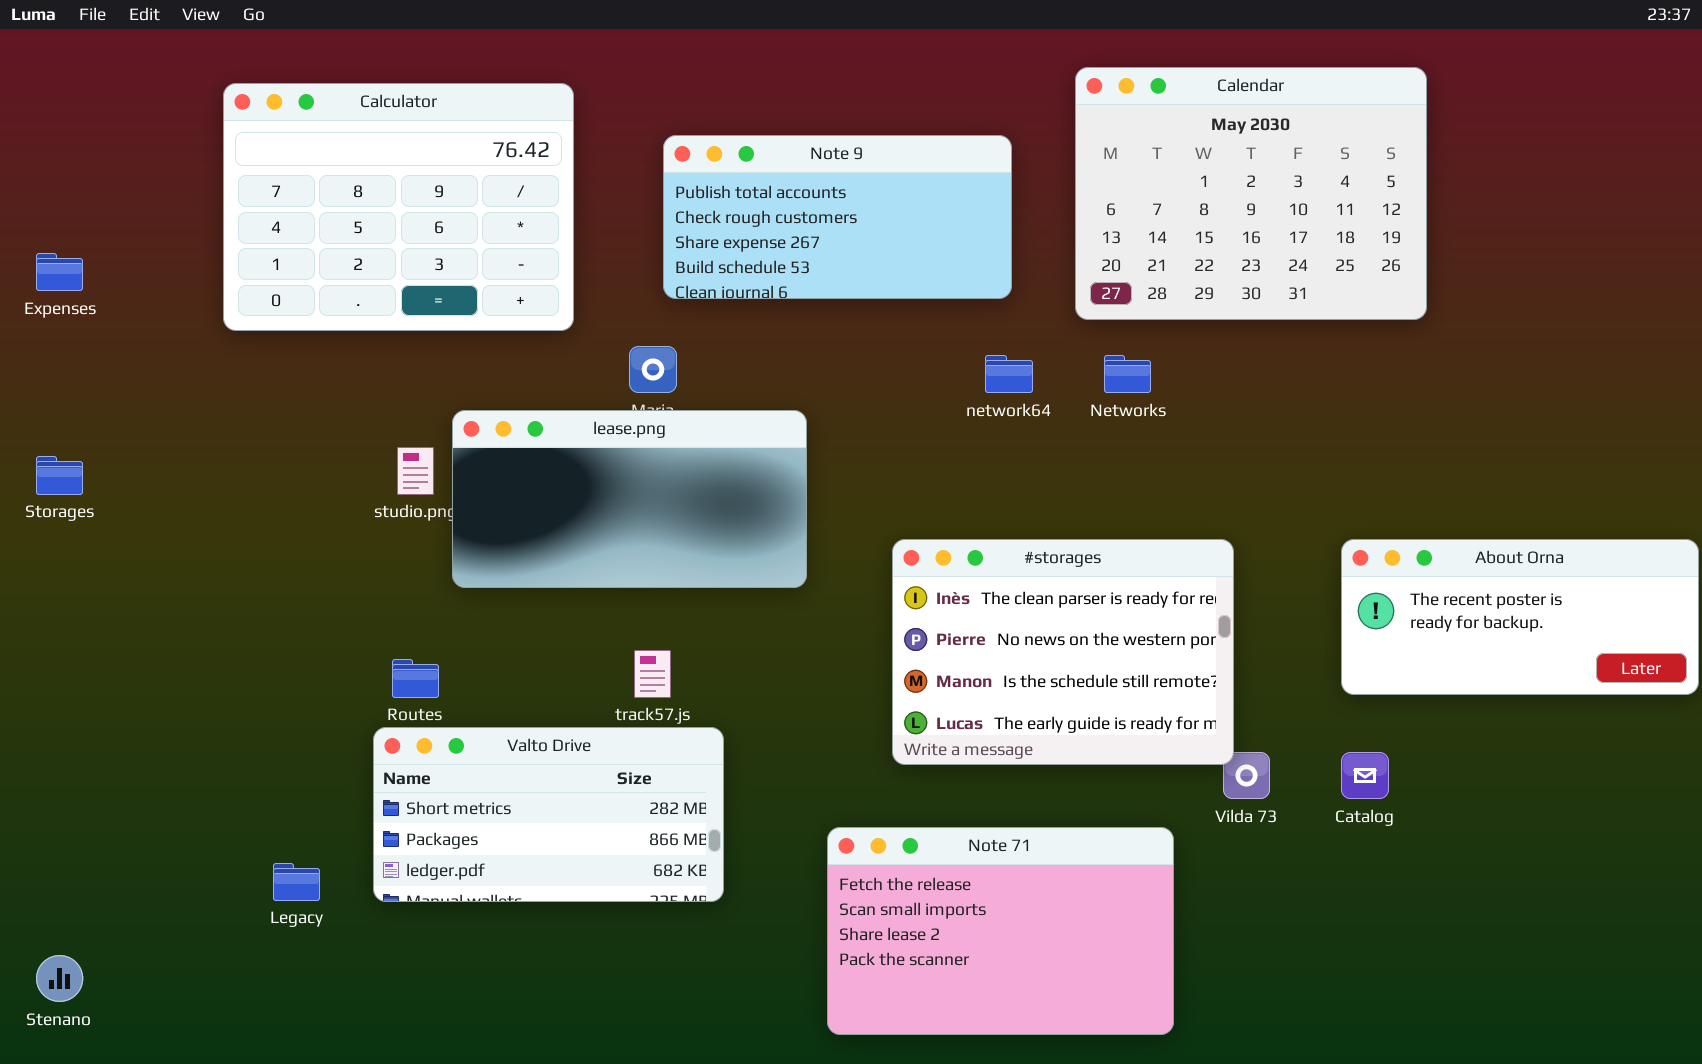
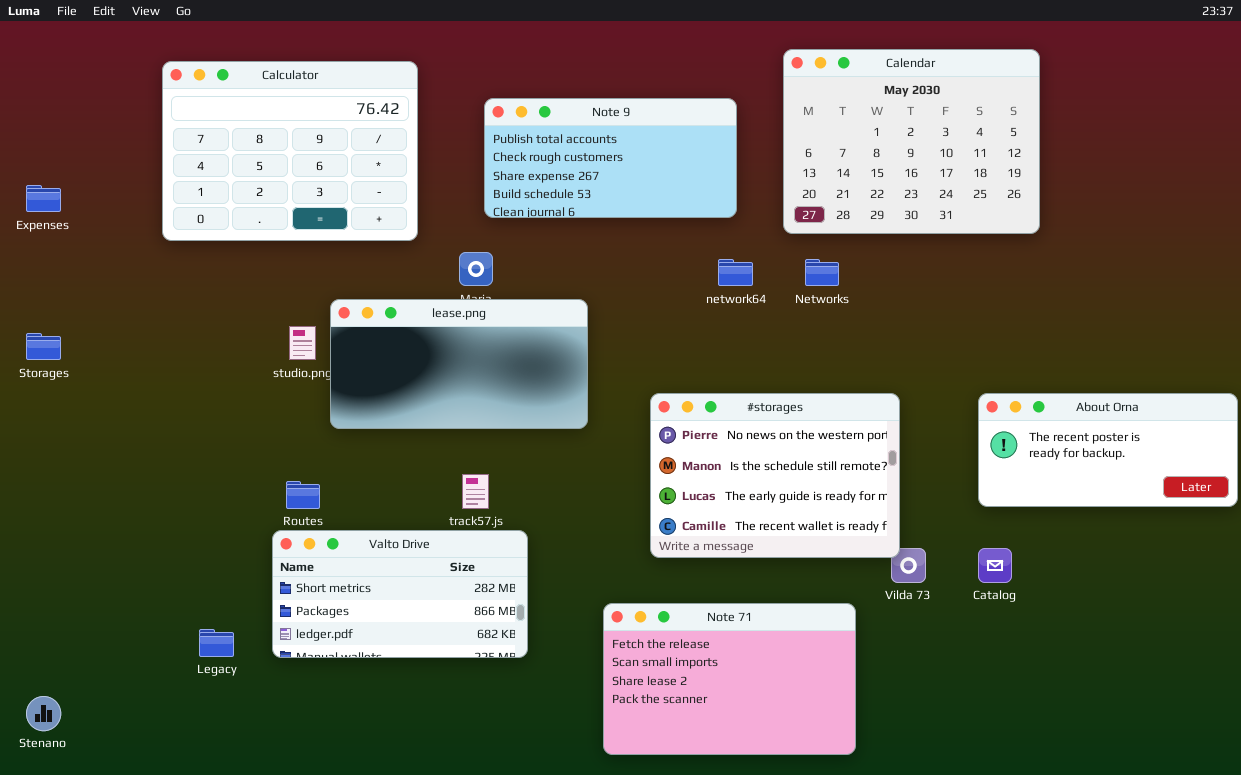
#storages: [892,539,1234,765] -> [650,393,900,558], scrolled down 1 row

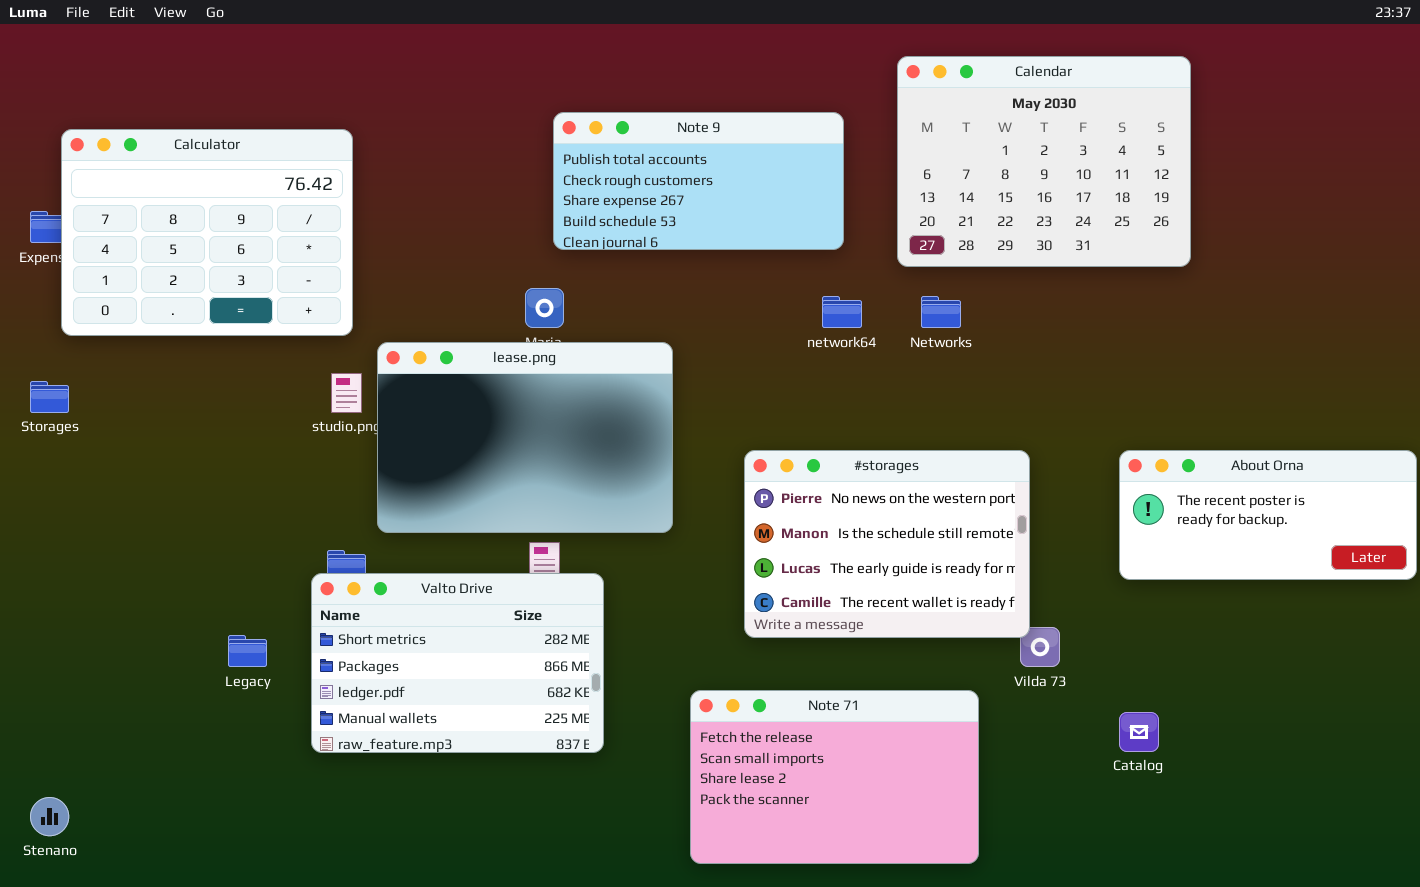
Calculator: [162,61,418,241] -> [61,129,353,336], moved
lease.png: [330,299,588,429] -> [377,342,673,533], resized
Valto Drive: [272,530,528,658] -> [311,573,604,753], resized
Catalog: [978,548,1012,583] -> [1119,712,1159,752], moved
Legacy: [199,629,234,657] -> [228,635,267,667], moved

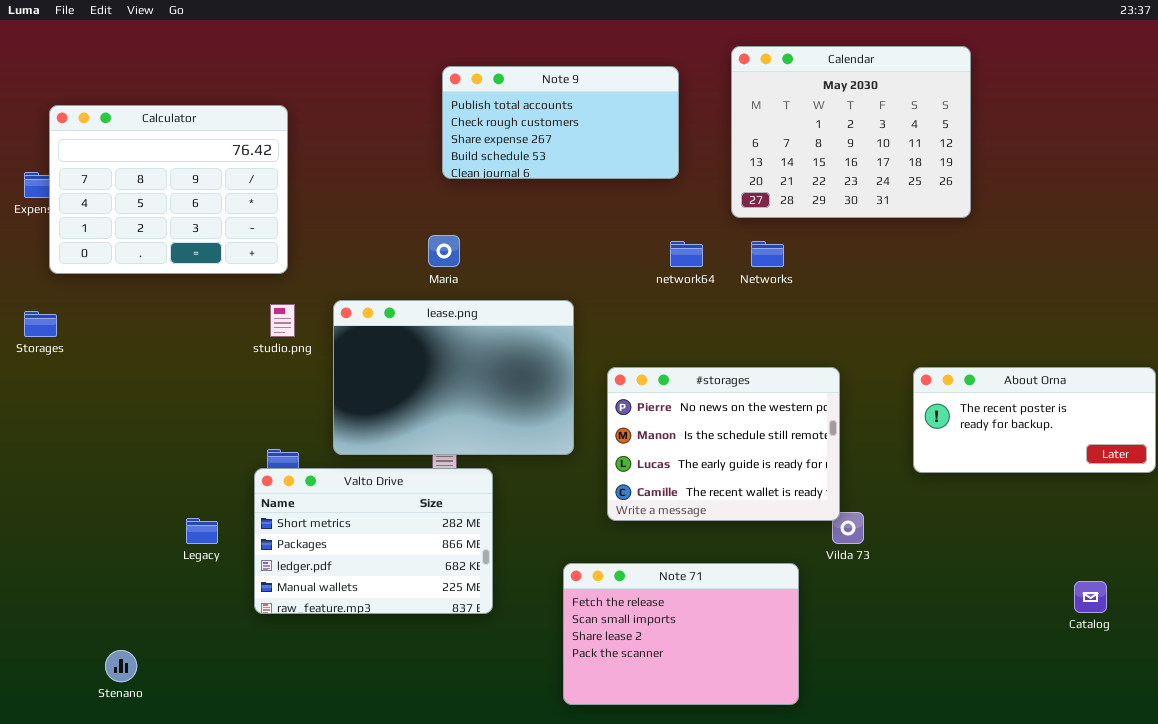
Note 9: [553,112,844,250] -> [442,66,679,179], moved
lease.png: [377,342,673,533] -> [333,300,574,455], moved
Catalog: [1119,712,1159,752] -> [1074,581,1107,613], moved
Stenano: [30,797,69,836] -> [105,650,137,682], moved

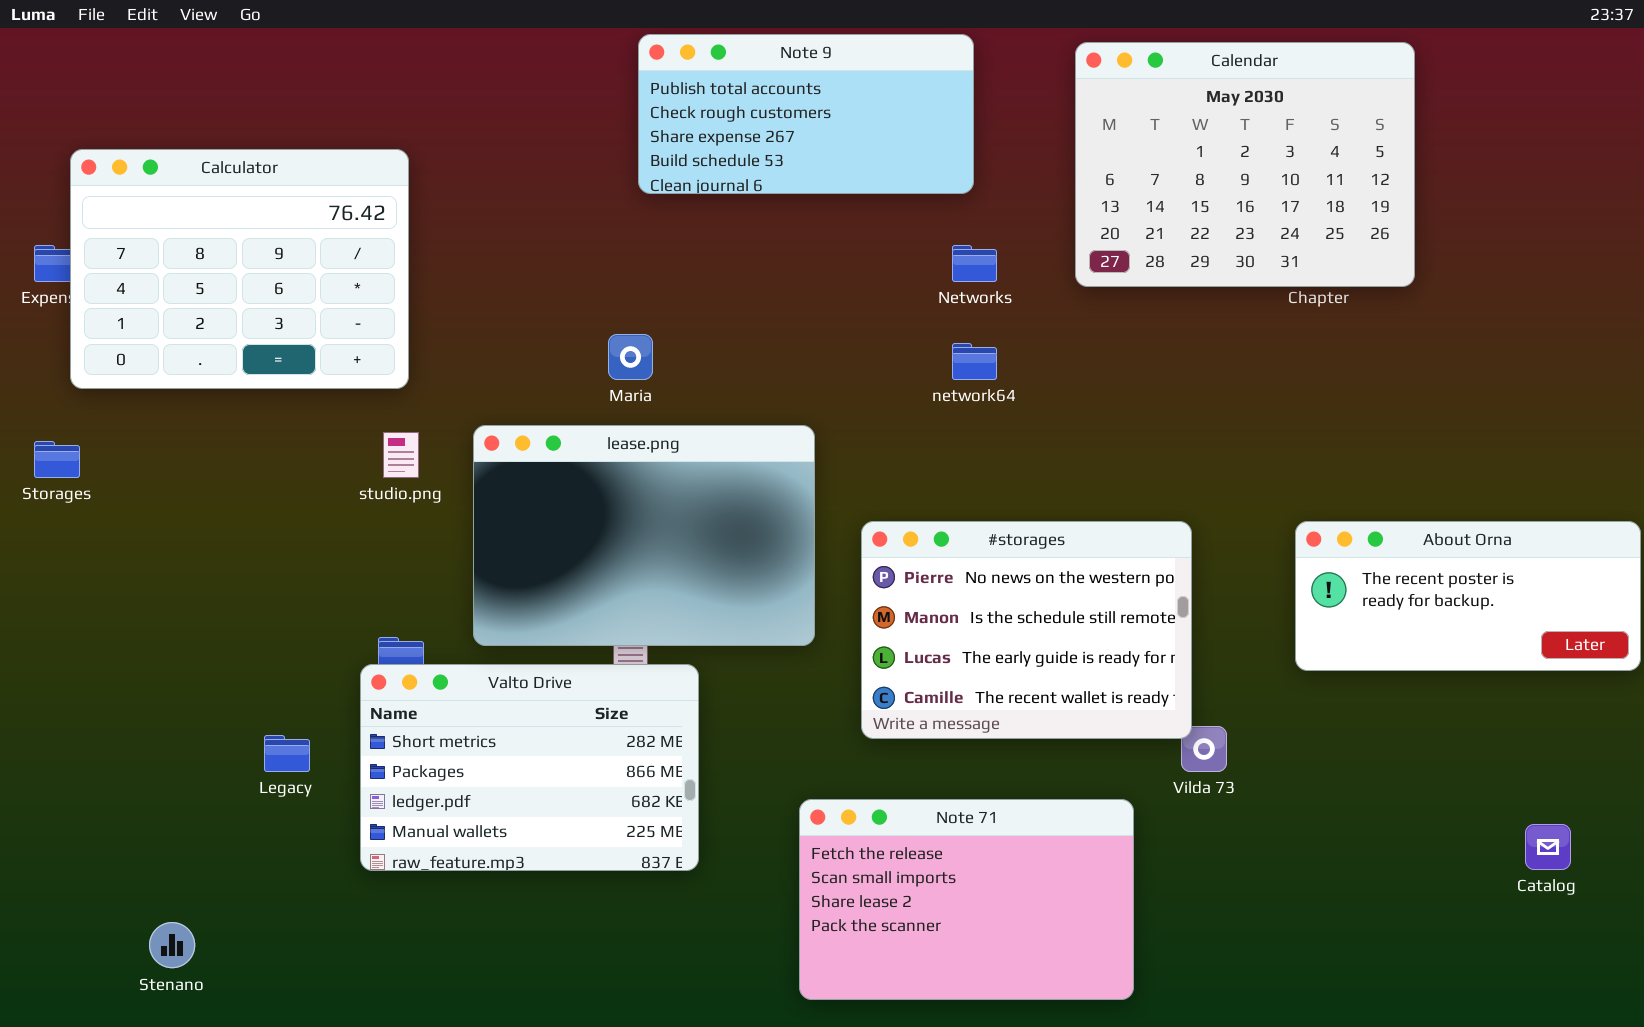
Calendar: [731,46,971,218] -> [1075,42,1415,287], moved
Note 9: [442,66,679,179] -> [638,34,974,194], moved
Networks: [751,241,784,267] -> [952,245,997,282], moved

